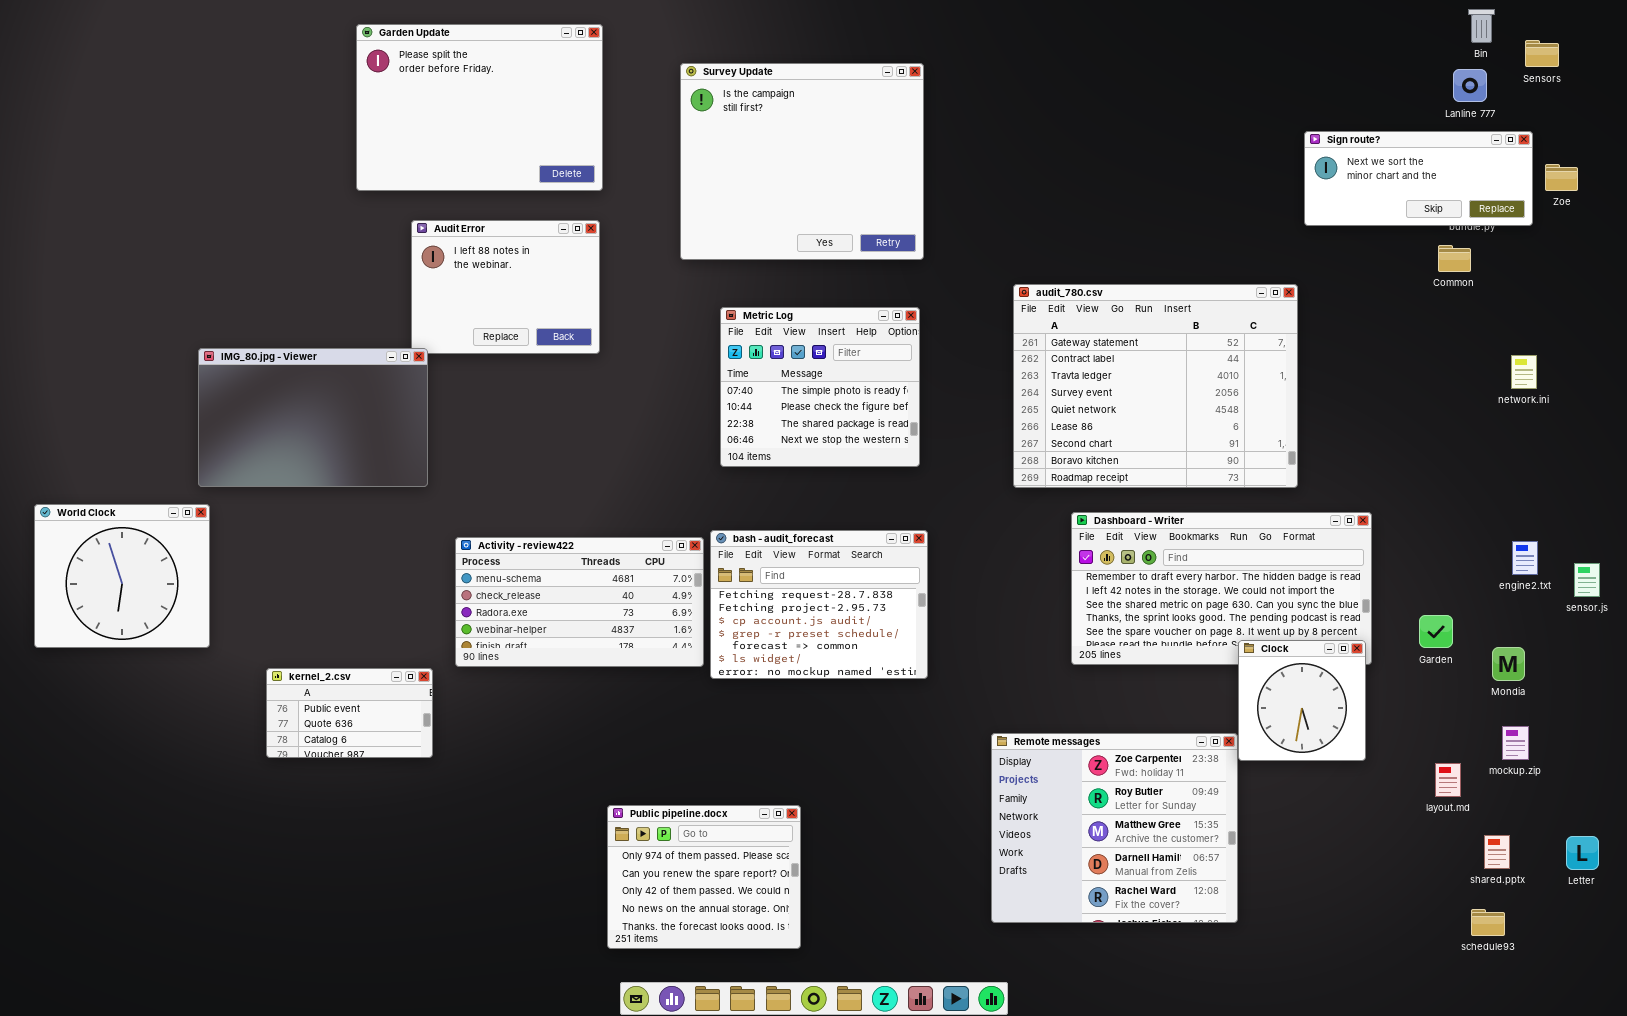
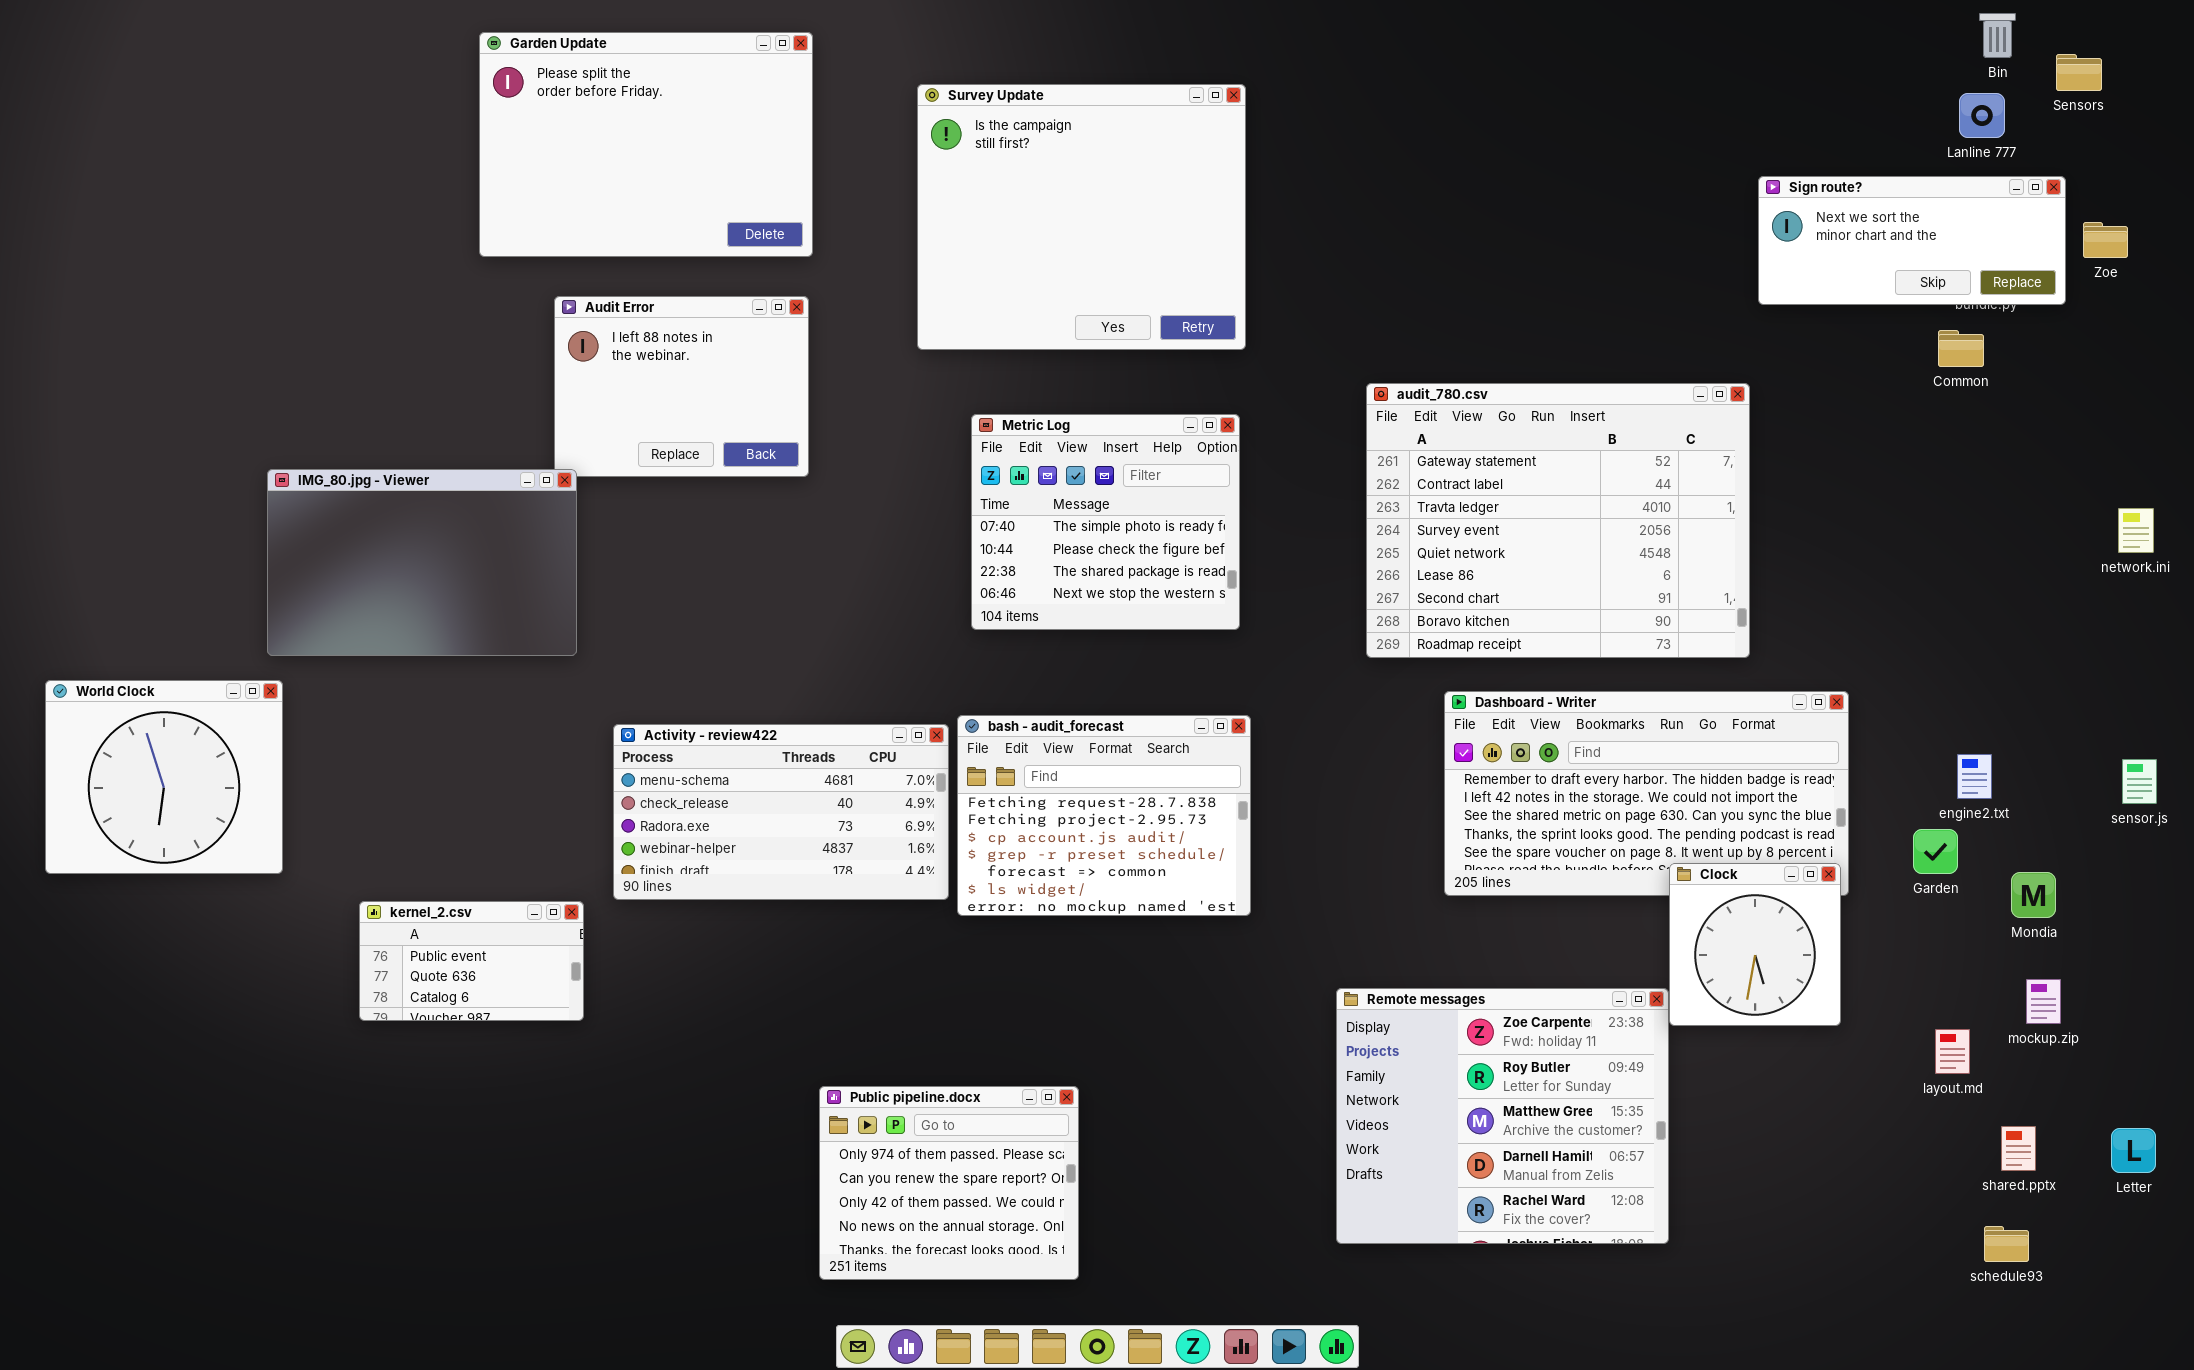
network.ini: [1511,355,1537,389] -> [2118,508,2154,553], moved
engine2.txt: [1512,541,1538,575] -> [1957,754,1992,799], moved

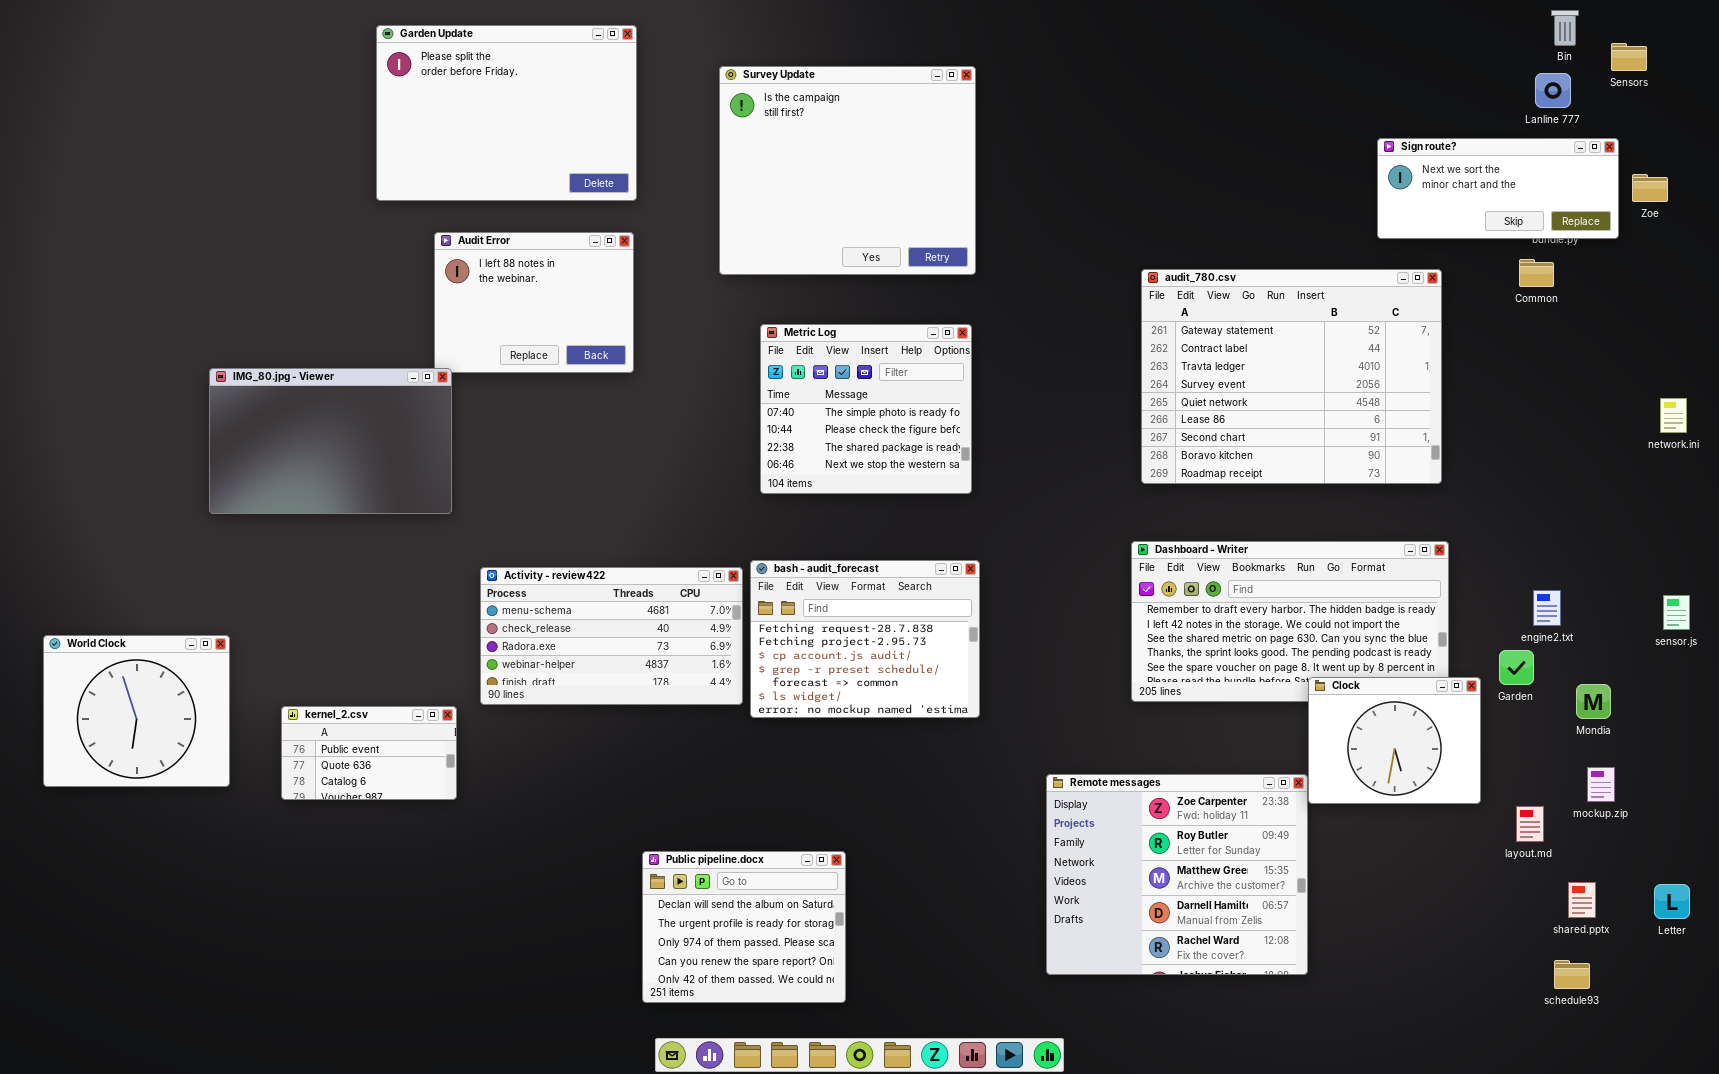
audit_780.csv: [1366,383,1750,658] -> [1141,269,1442,484], moved
World Clock: [45,680,283,874] -> [43,635,230,787], moved
Clock: [1669,863,1841,1026] -> [1308,677,1481,804], resized
Public pipeline.docx: [819,1086,1079,1280] -> [642,851,846,1003], scrolled up 2 rows

